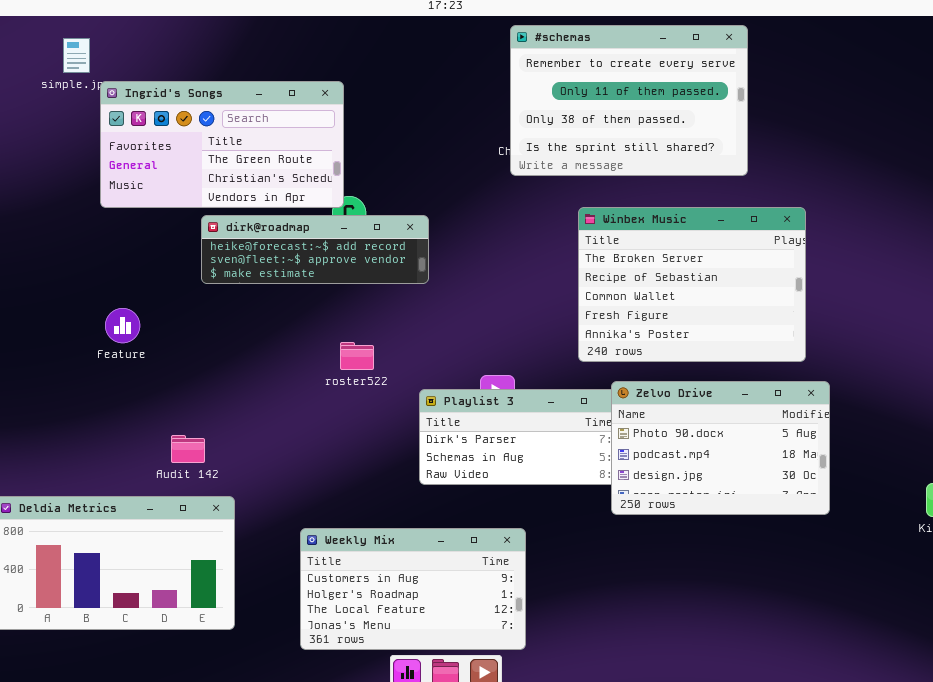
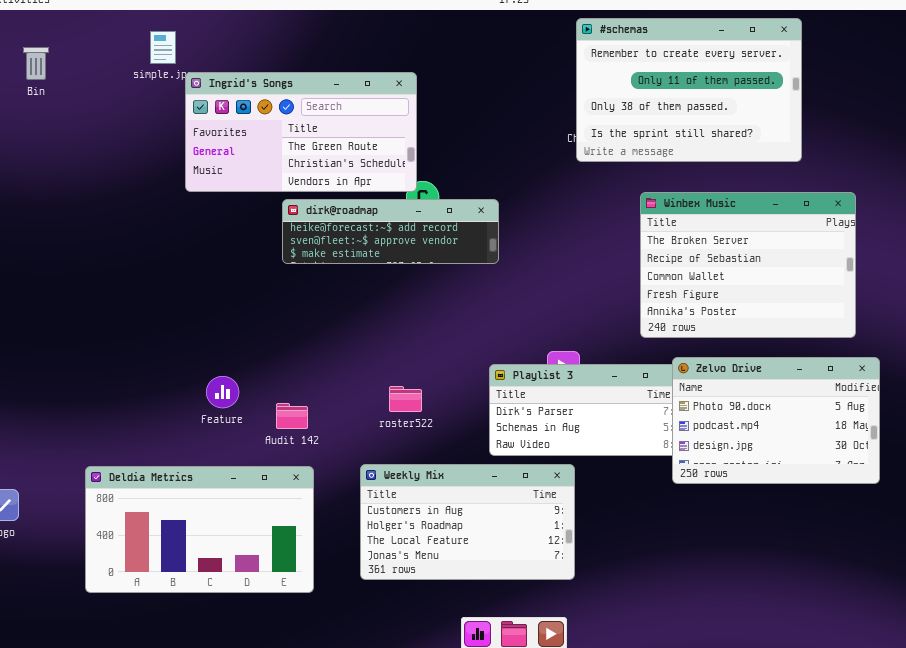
Feature: [105,308,140,343] -> [206,376,239,408], moved
roster522: [340,342,374,370] -> [389,386,422,412], moved
Audit 142: [171,435,205,463] -> [276,403,308,429], moved
Weekly Mix: [300,528,526,650] -> [360,464,575,580], moved

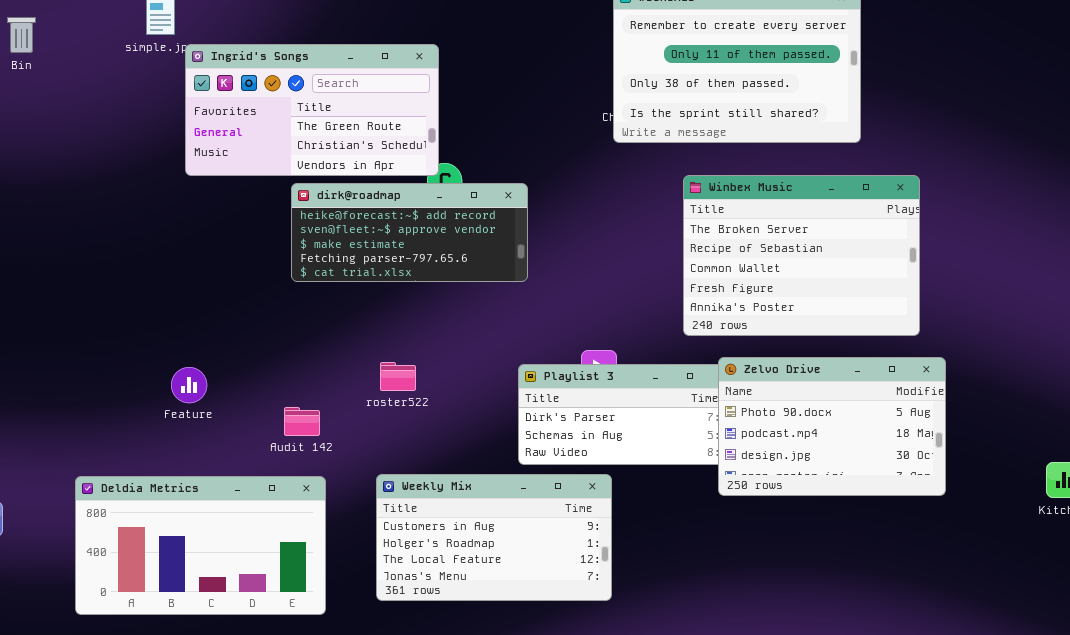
dirk@roadmap: [282,199,499,264] -> [291,183,528,282], resized
Feature: [206,376,239,408] -> [171,367,207,403], moved
roster522: [389,386,422,412] -> [380,362,416,391], moved

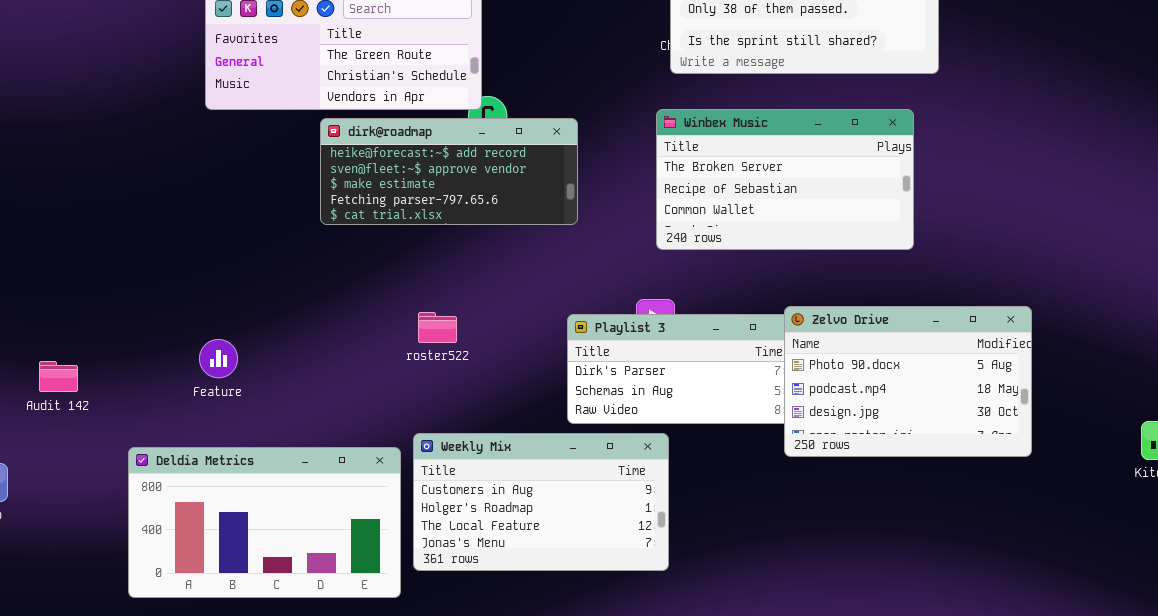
Winbex Music: [683,175,920,336] -> [656,109,914,250], moved, resized
Feature: [171,367,207,403] -> [199,339,238,378], moved
Audit 142: [284,407,320,436] -> [39,361,78,392], moved
Deldia Metrics: [75,476,326,615] -> [128,447,401,598], moved

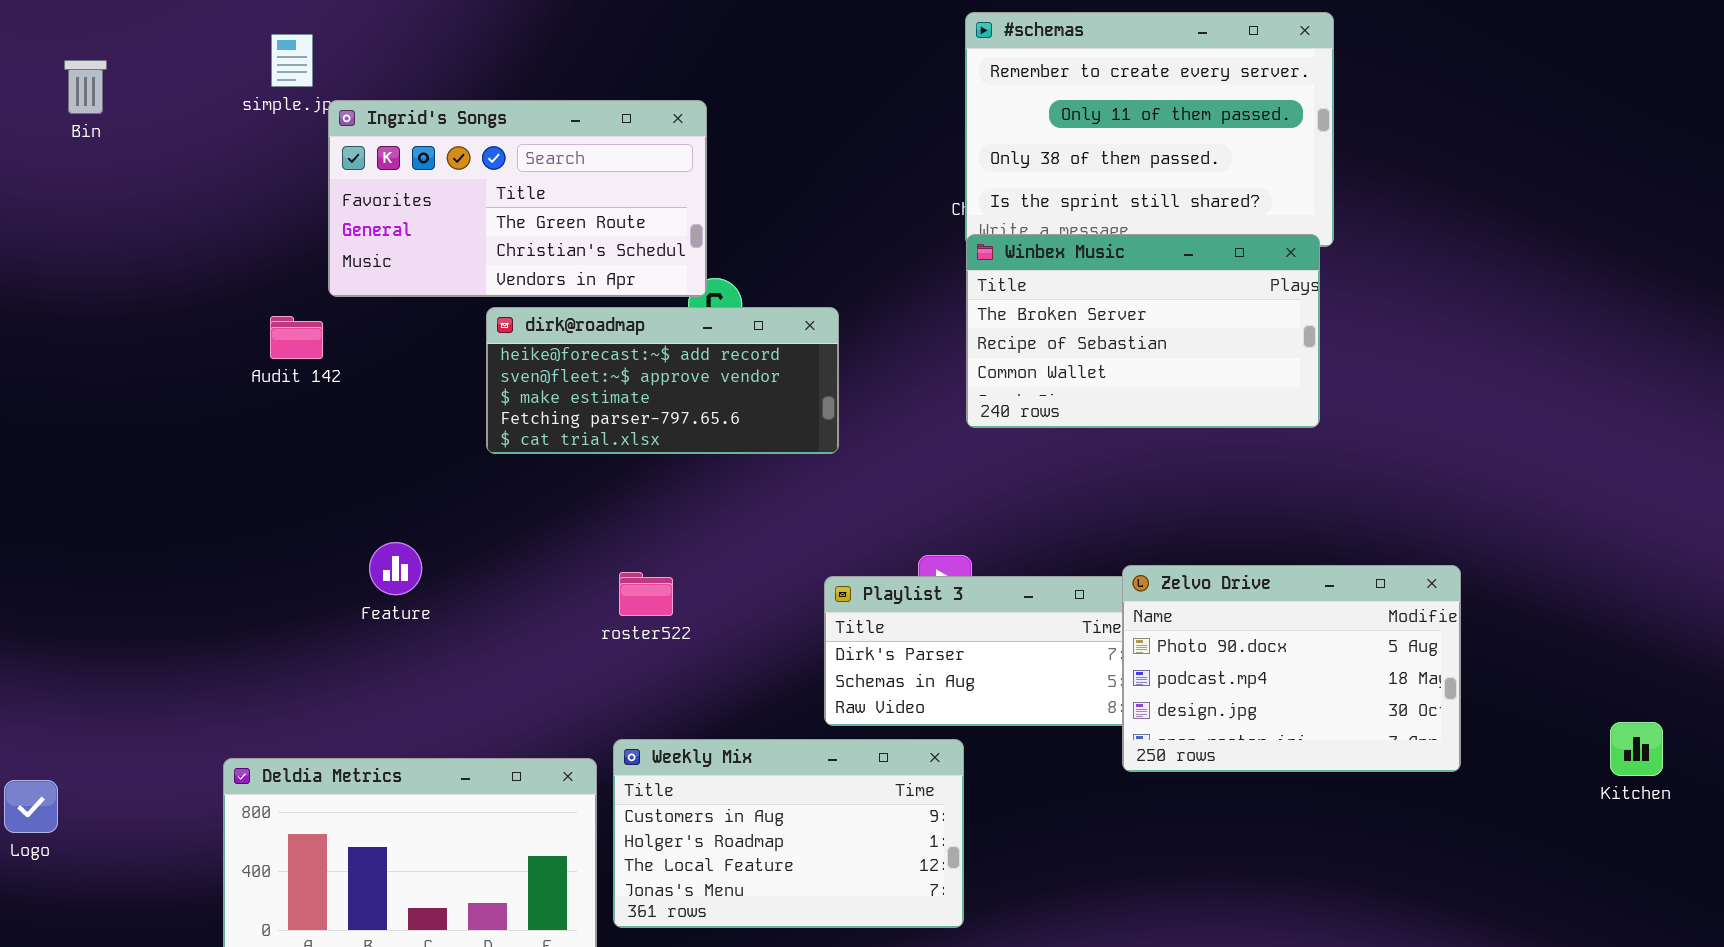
Winbex Music: [656,109,914,250] -> [966,234,1320,428], moved
Feature: [199,339,238,378] -> [369,542,422,595], moved
Audit 142: [39,361,78,392] -> [270,316,323,359], moved

